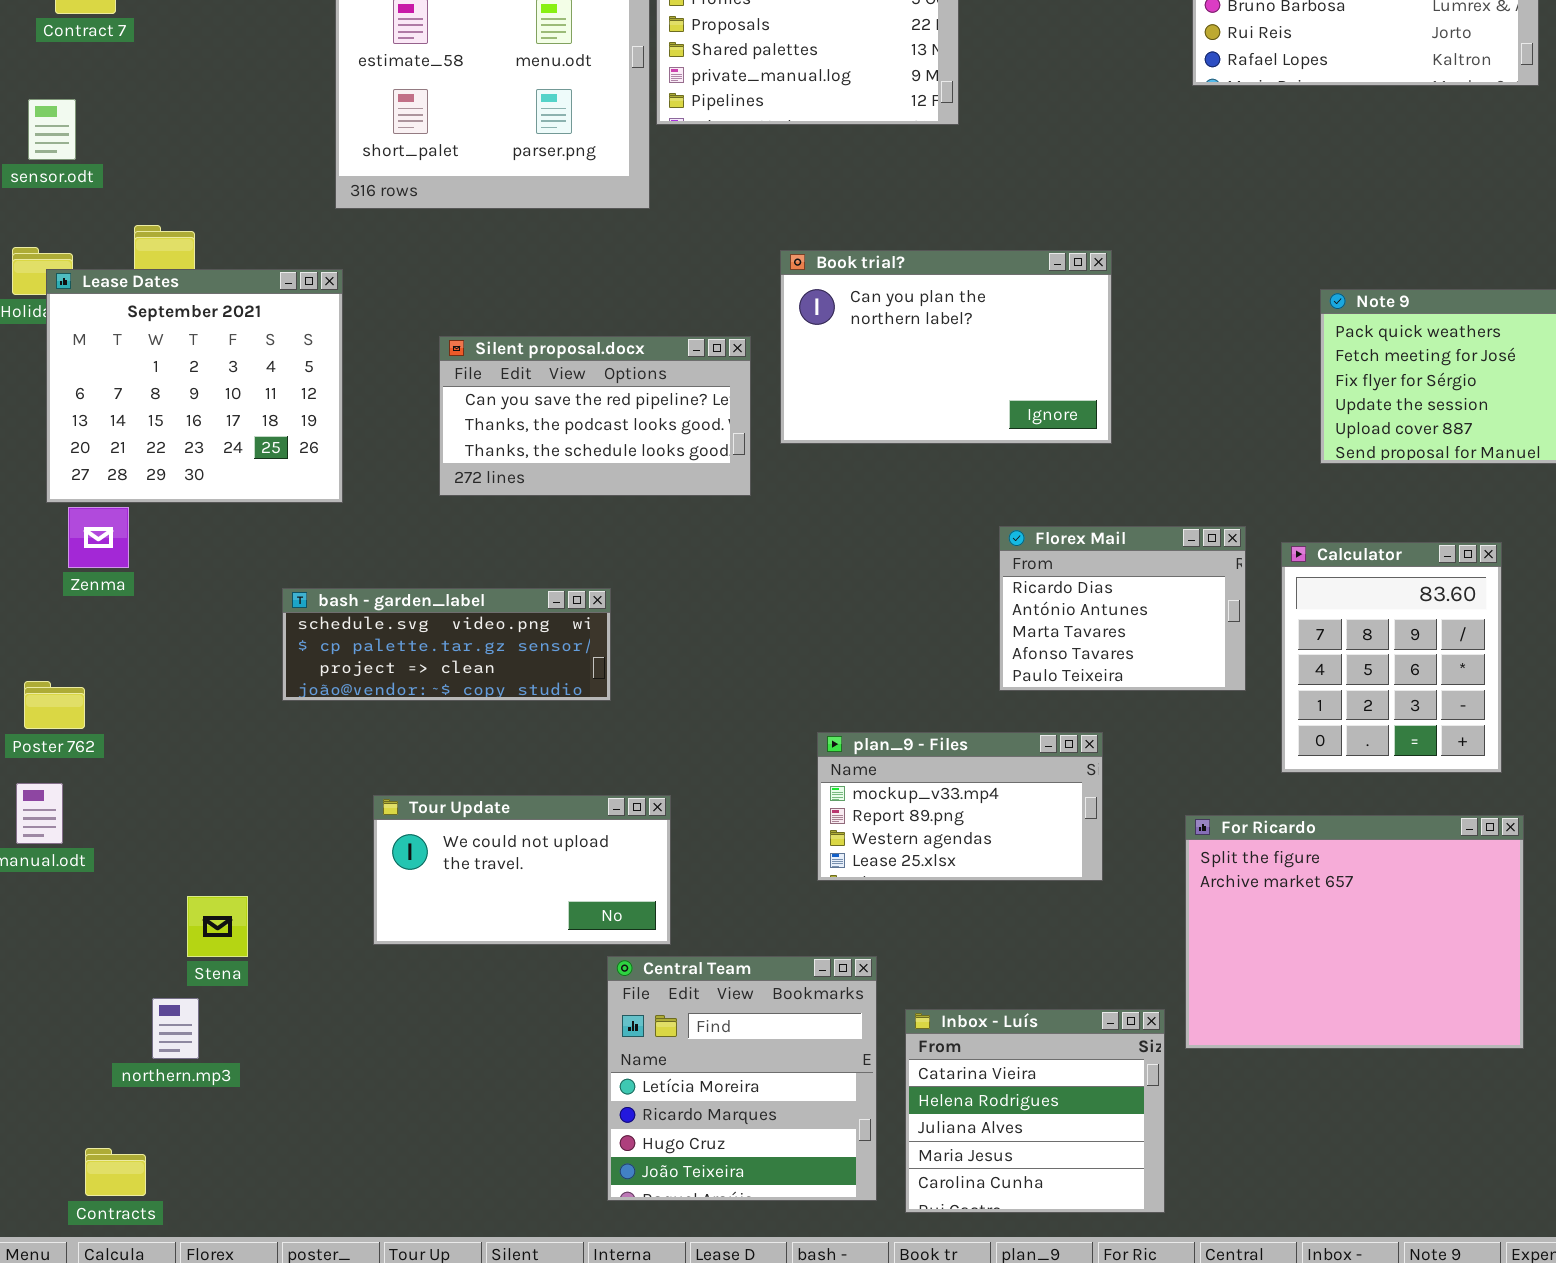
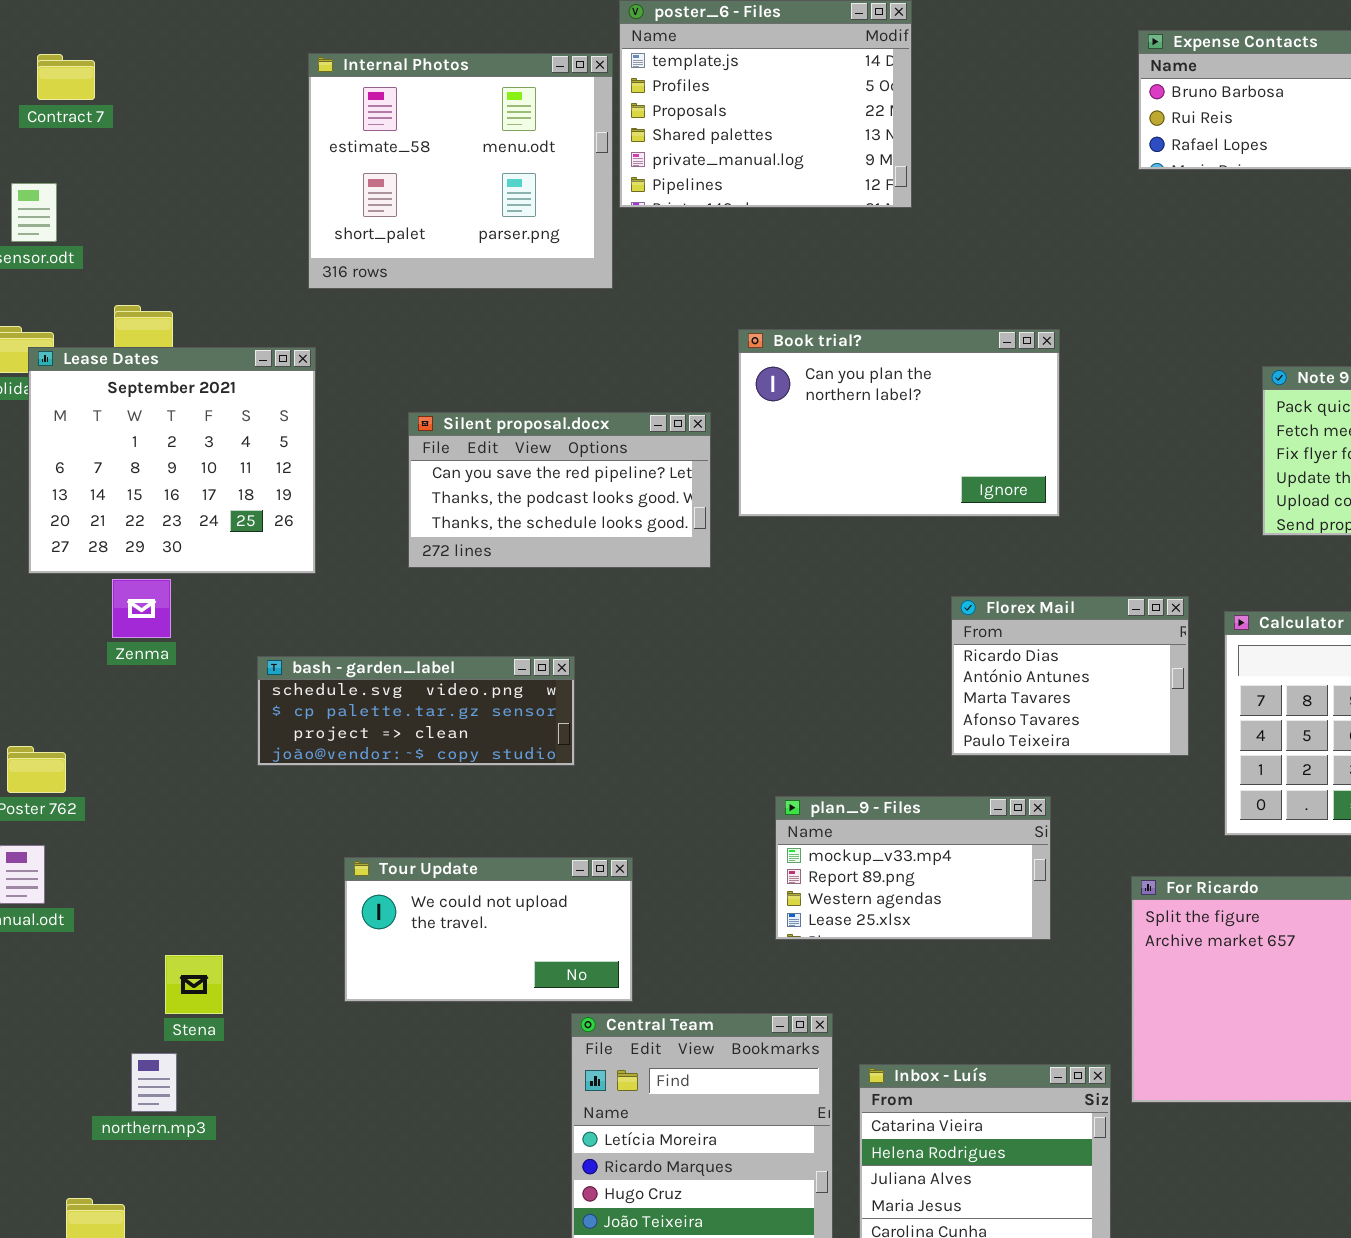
Zenma: [68,507,129,568] -> [112,579,171,638], moved

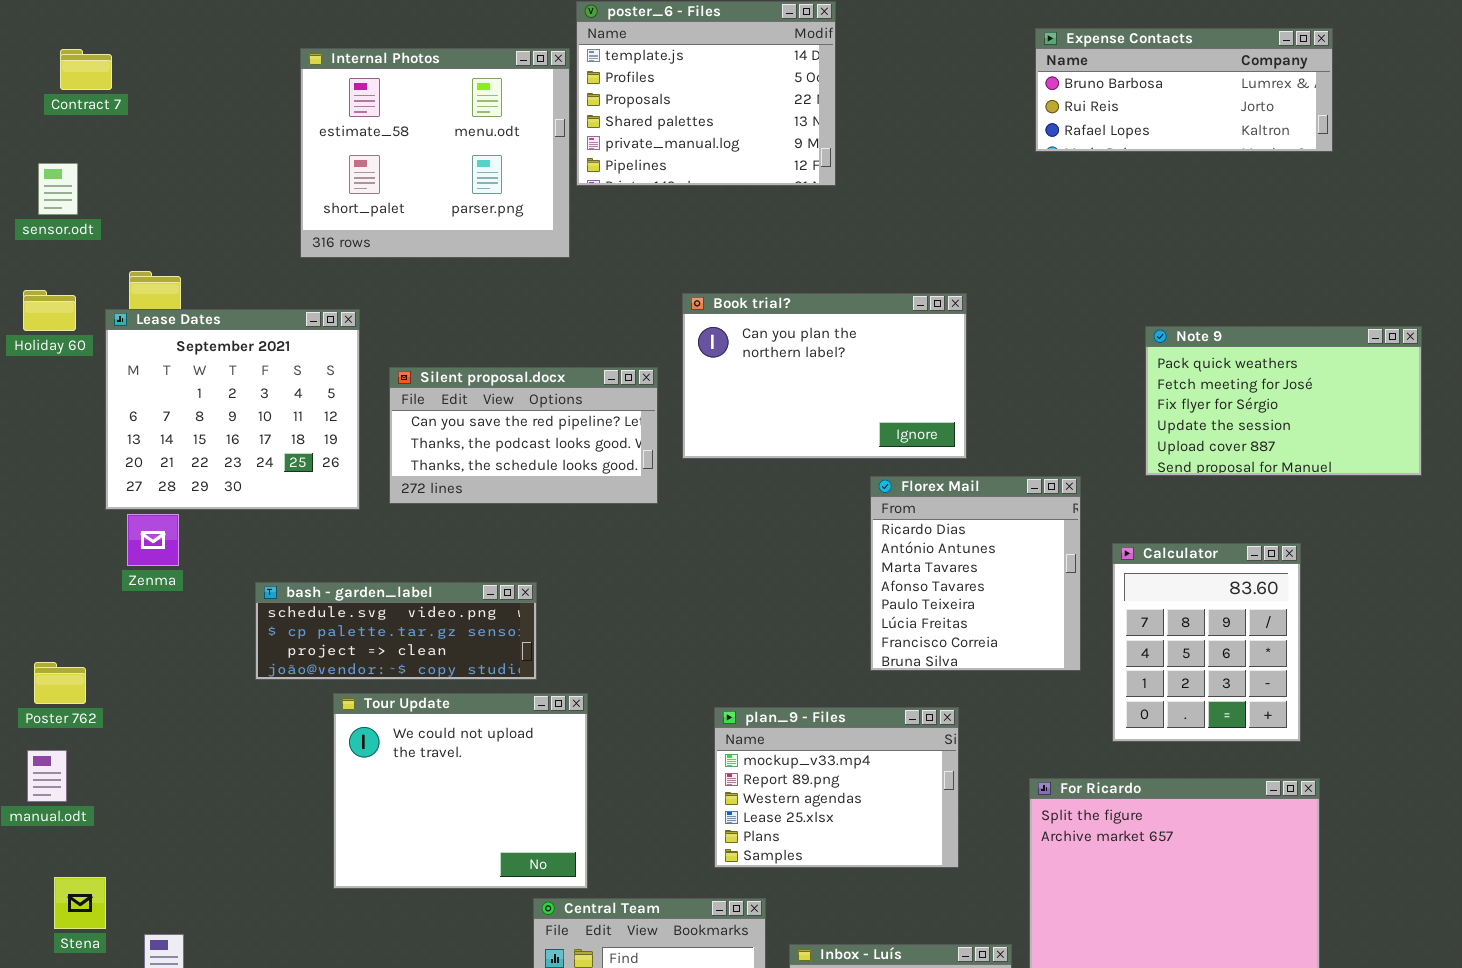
Lease Dates: [28,347,316,574] -> [105,309,360,510], moved
Florex Mail: [951,596,1189,756] -> [870,476,1081,671], resized
plan_9 - Files: [775,796,1051,940] -> [714,707,959,868], resized
Tour Update: [344,857,633,1002] -> [333,693,588,889], resized
Stena: [165,955,223,1014] -> [54,877,106,929], moved

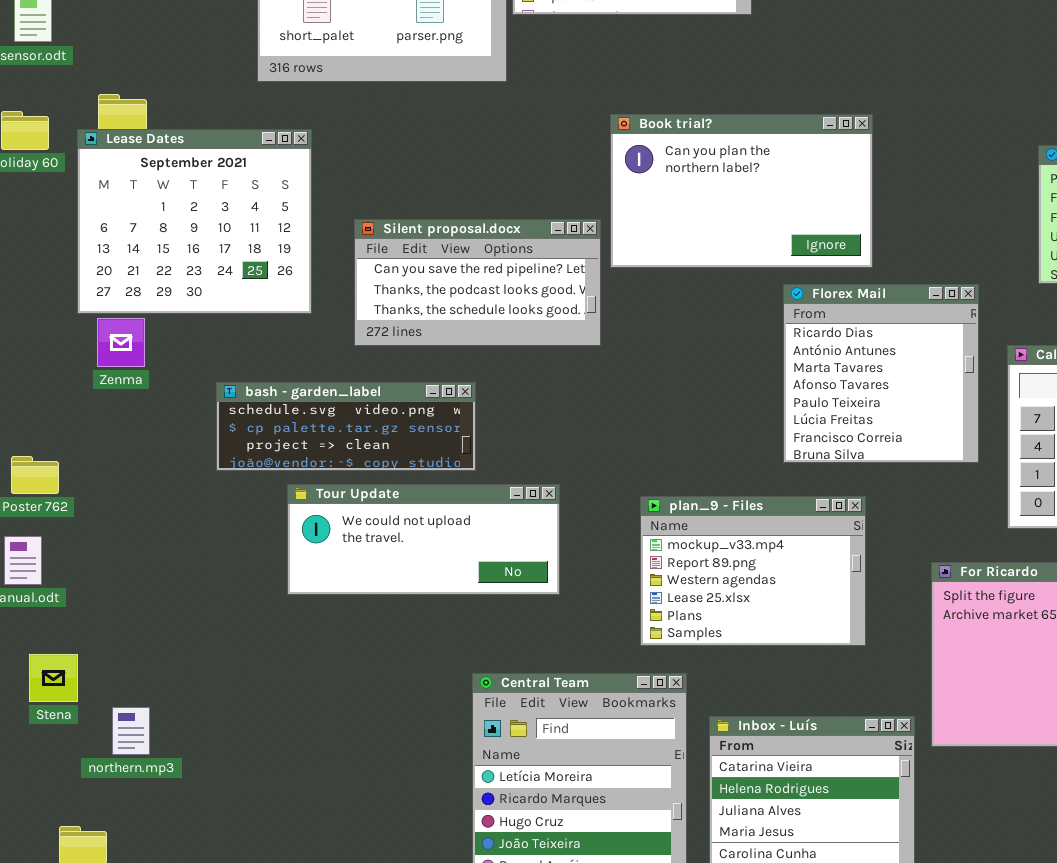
Silent proposal.docx: [389,367,658,504] -> [354,219,601,346], moved
Tour Update: [333,693,588,889] -> [287,484,560,595], resized

